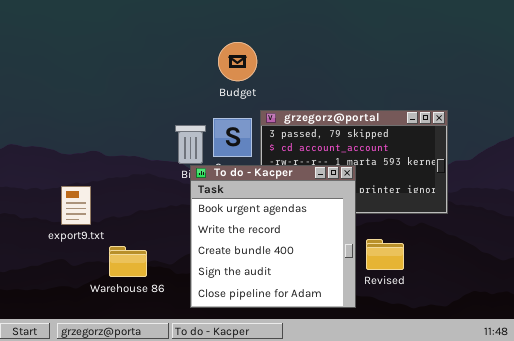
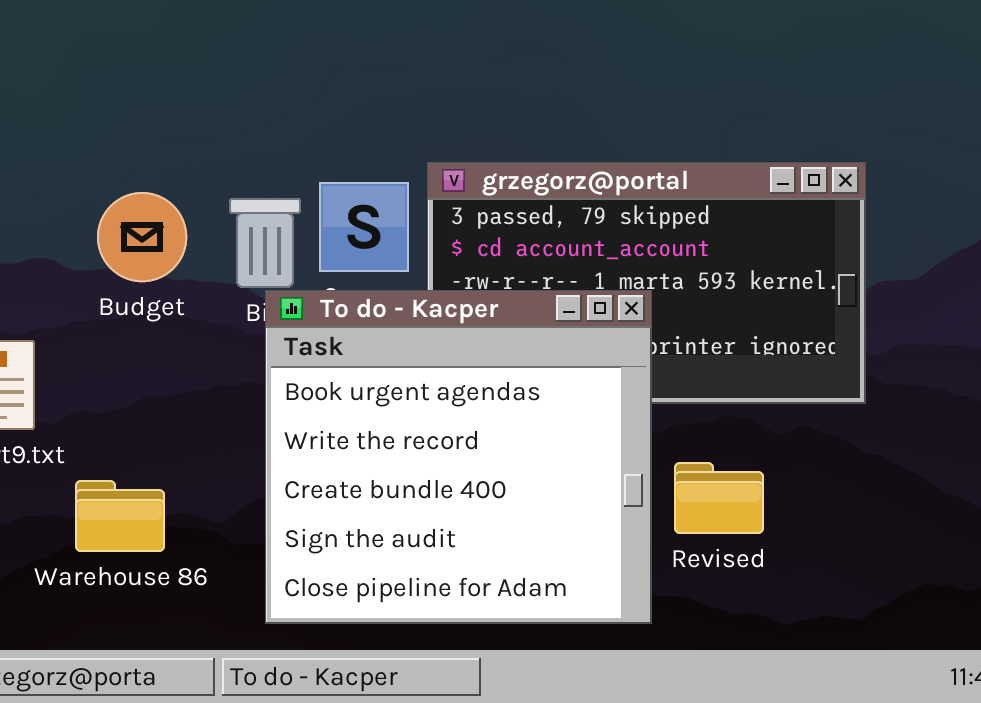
Budget: [218,42,257,81] -> [97,192,187,282], moved

